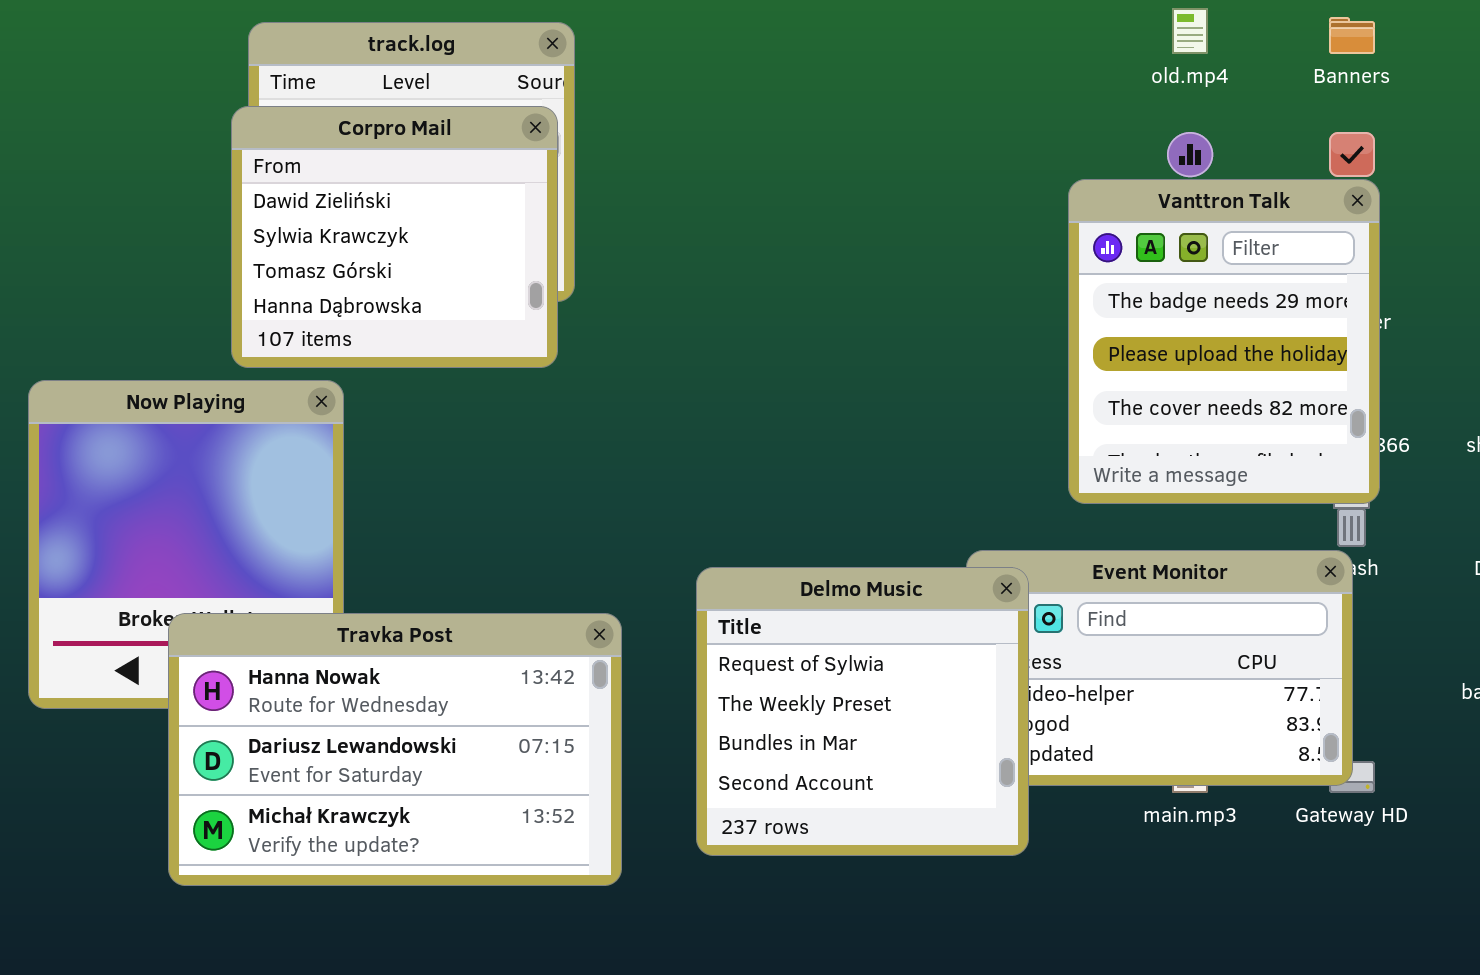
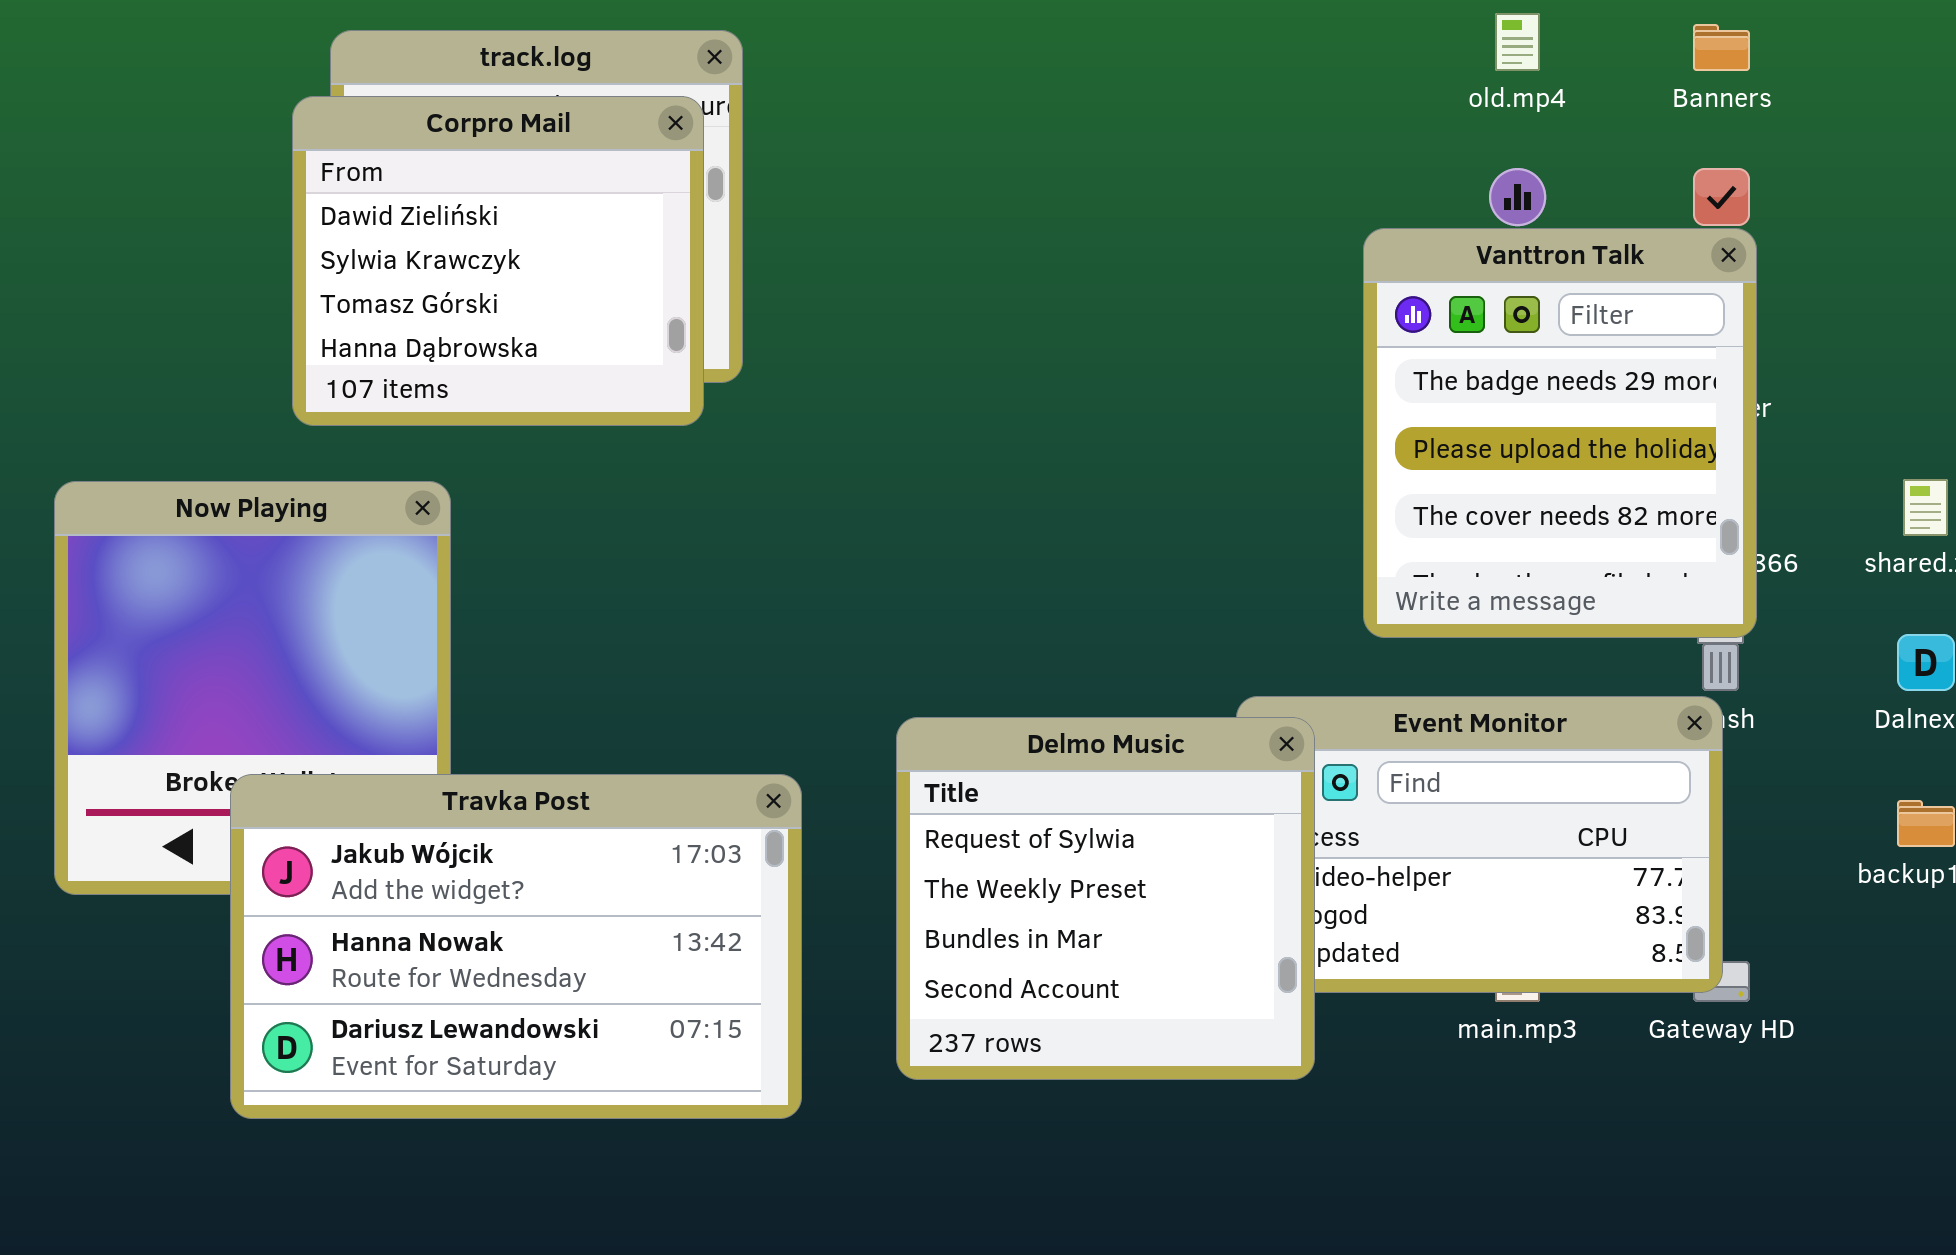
Corpro Mail: [231,106,558,368] -> [292,96,704,426], moved
Travka Post: [168,613,622,886] -> [230,774,802,1119], scrolled up 1 row

